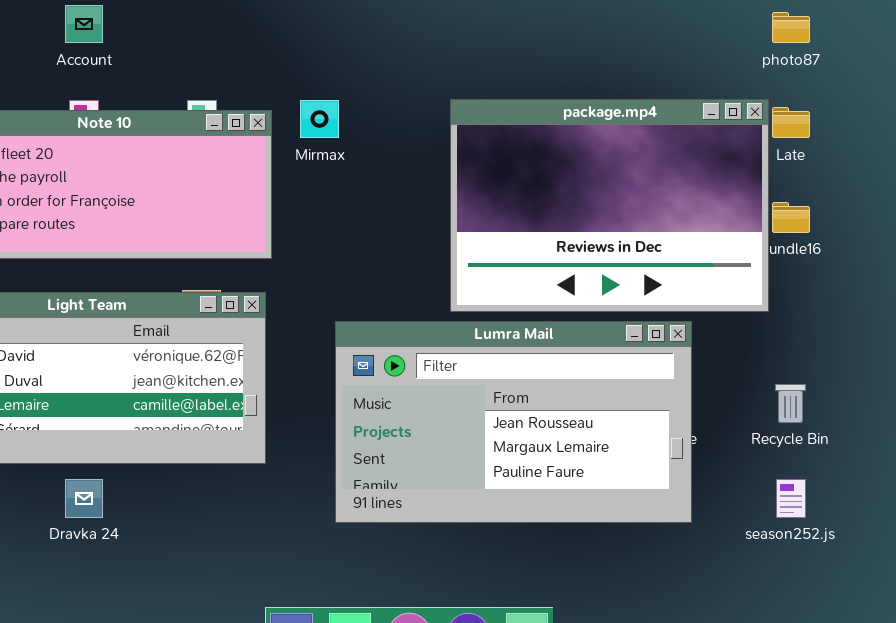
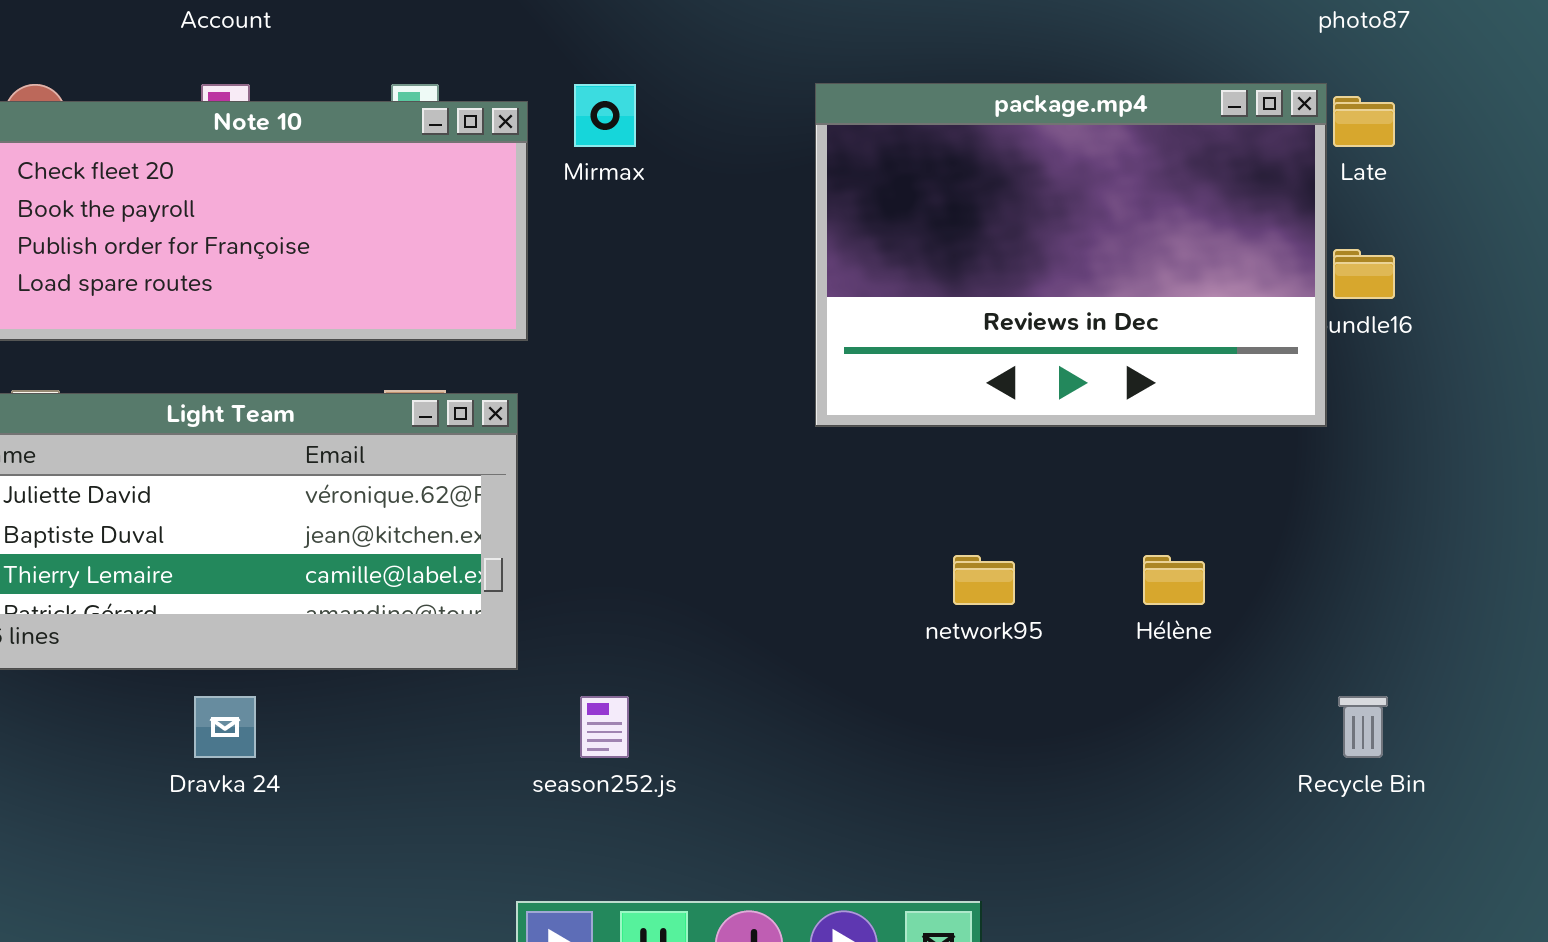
Lumra Mail: [335,321,692,523] -> none, closed
Recycle Bin: [775,384,806,423] -> [1338,696,1388,758], moved
season252.js: [776,479,806,518] -> [580,696,629,758], moved

